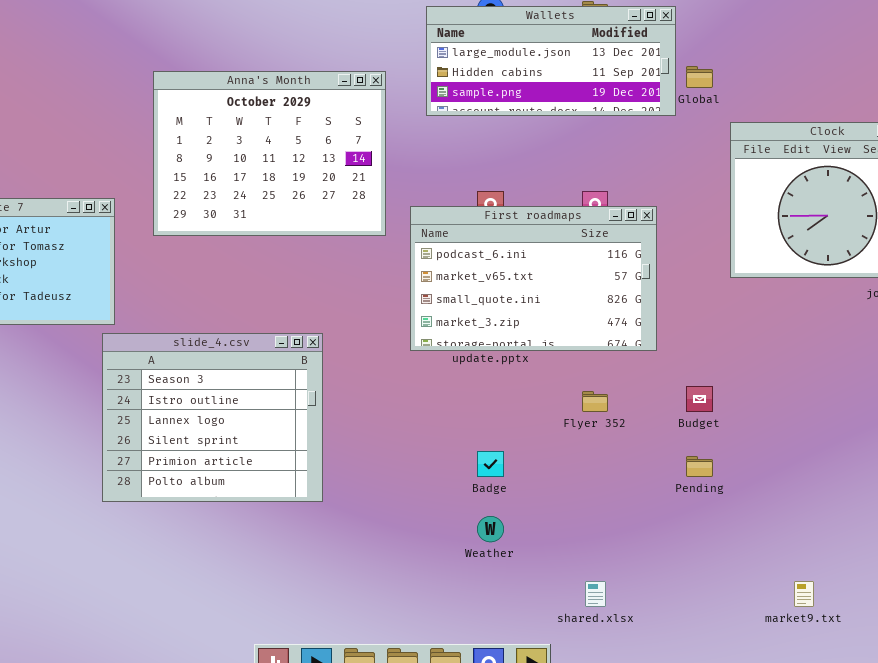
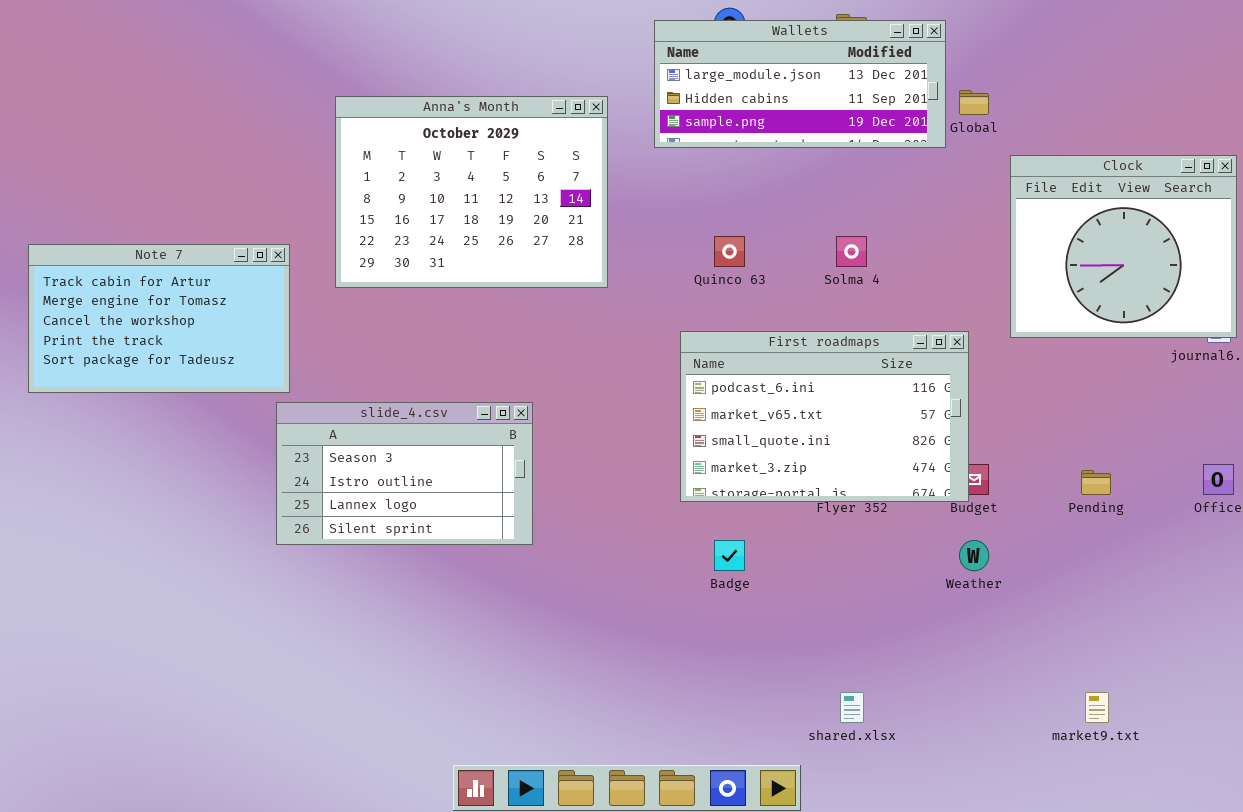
First roadmaps: [410,206,657,351] -> [680,331,969,502], moved
slide_4.csv: [102,333,323,502] -> [276,402,533,545], resized
Pending: [686,456,713,477] -> [1081,470,1111,495], moved
Weather: [477,516,504,542] -> [959,540,989,571], moved

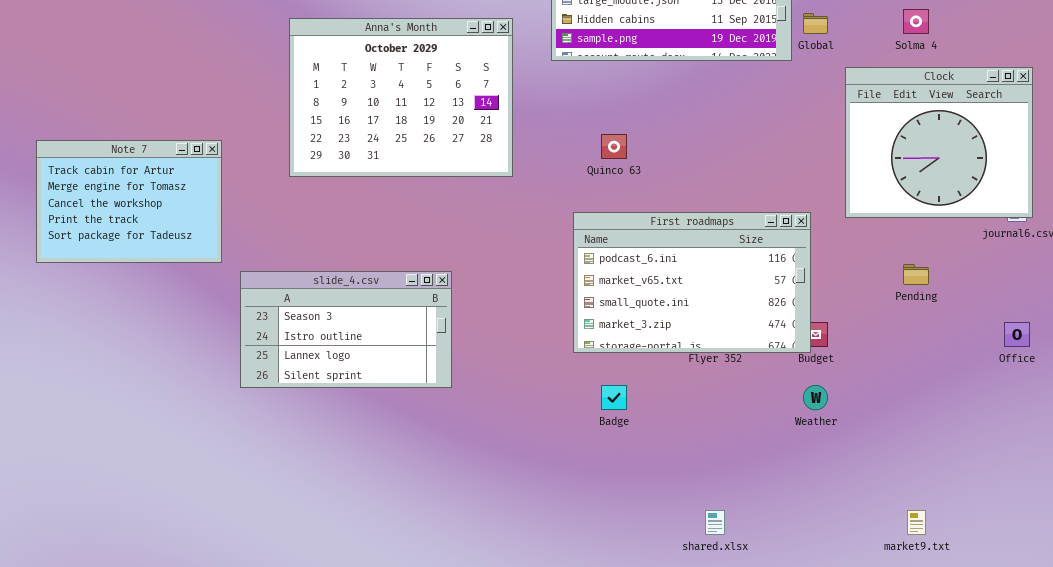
Solma 4: [836,236,867,267] -> [903,9,929,34], moved
Note 7: [28,244,290,393] -> [36,140,222,263], resized
Pending: [1081,470,1111,495] -> [903,264,929,285], moved

